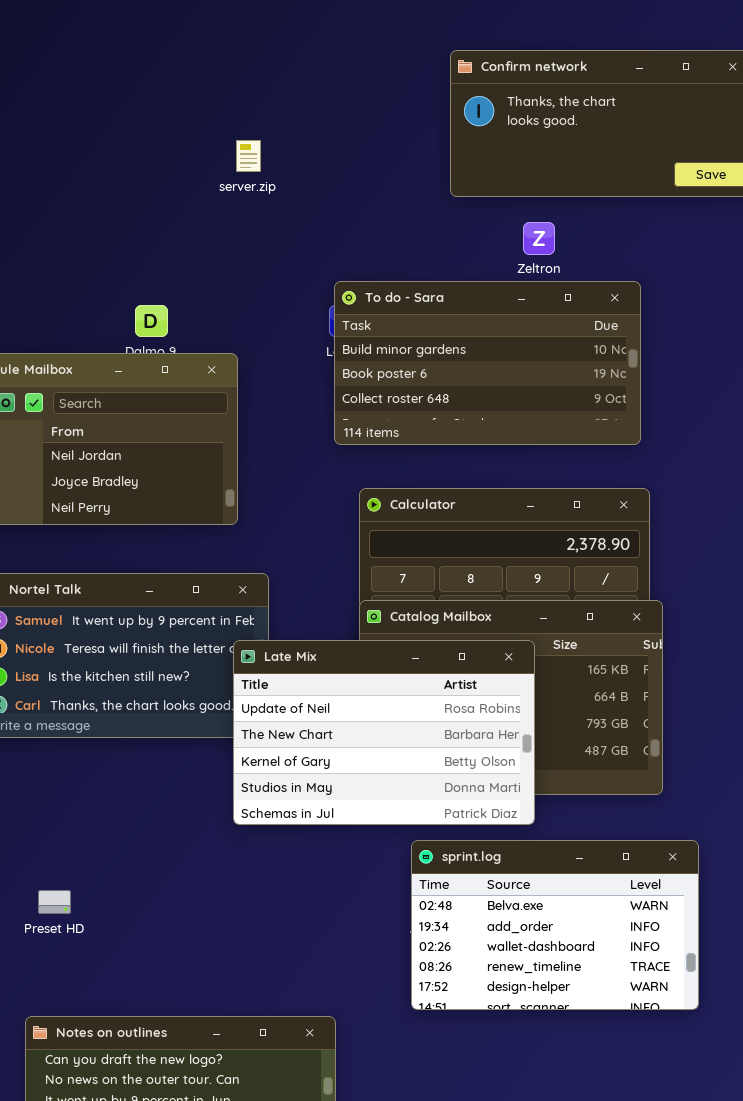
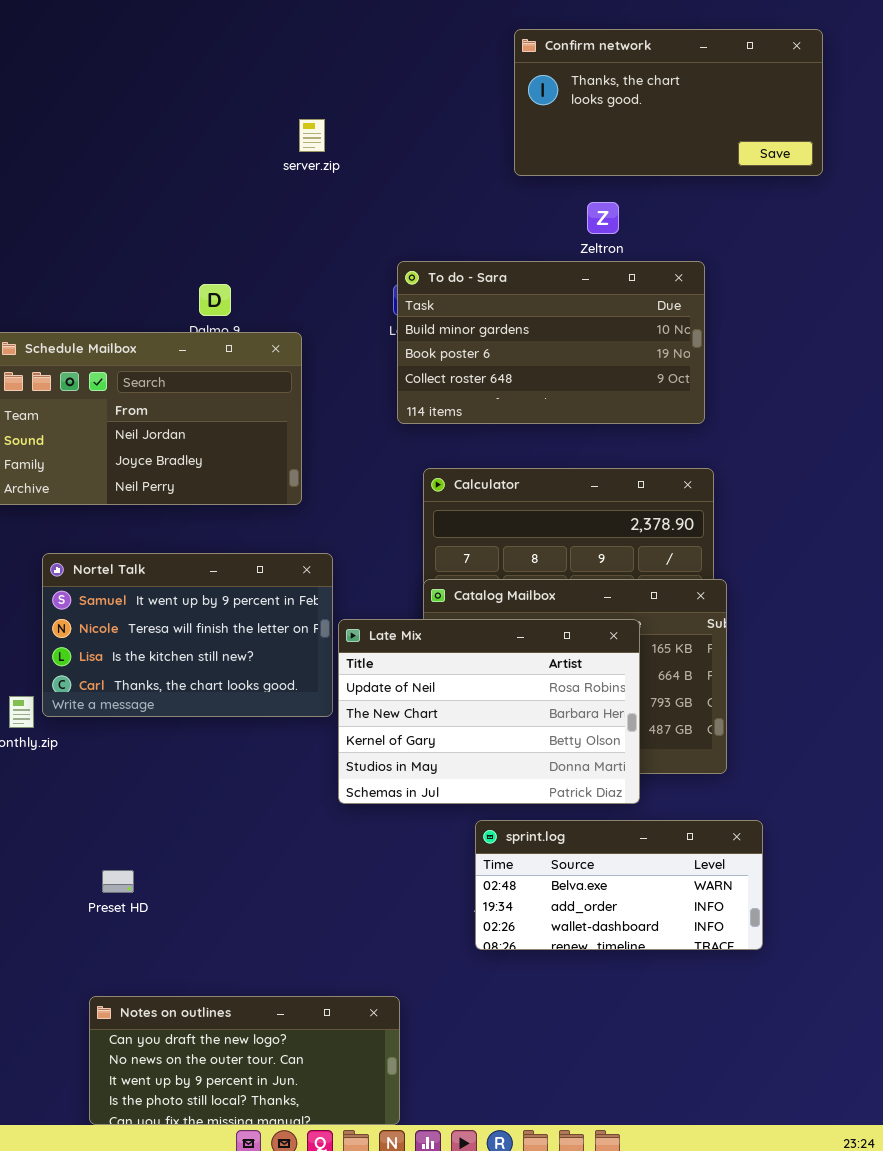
Late Mix: [233,640,535,825] -> [338,619,640,804], moved
sprint.log: [411,840,699,1010] -> [475,820,763,950], resized

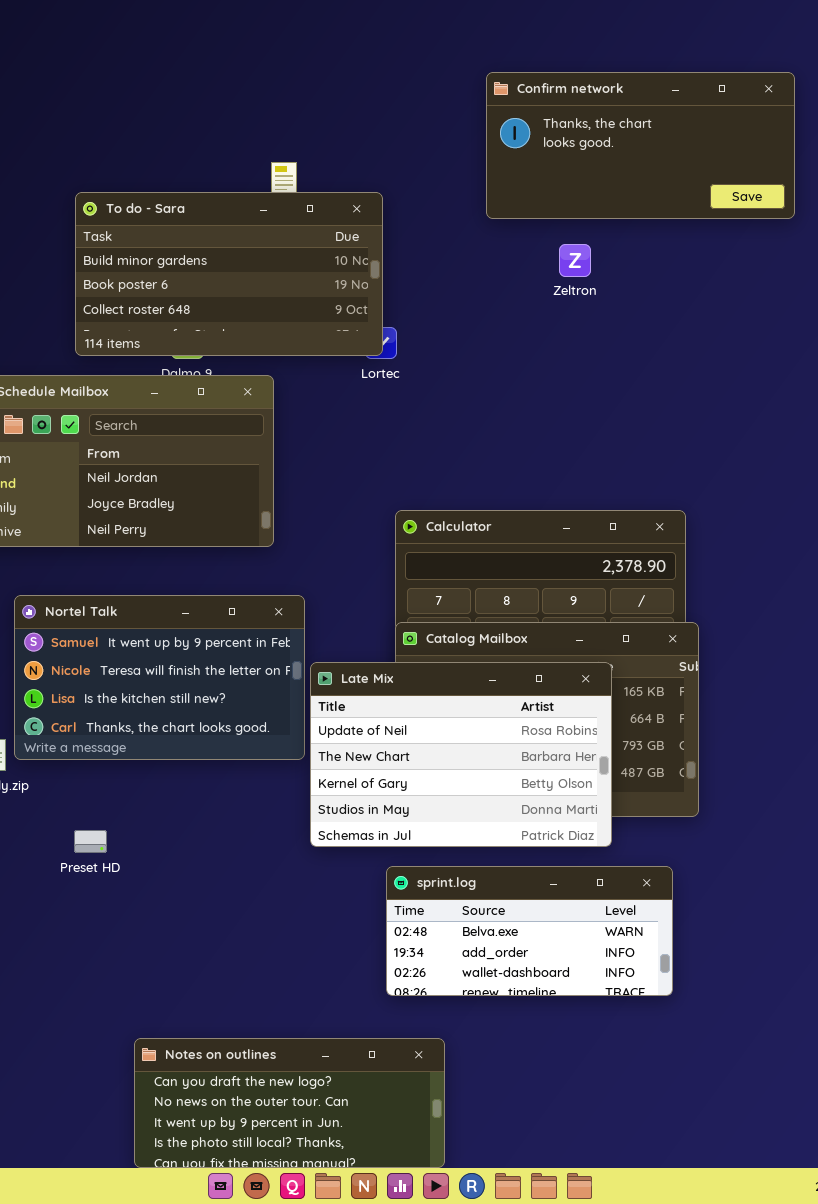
To do - Sara: [397,261,705,424] -> [75,192,383,356], moved
sprint.log: [475,820,763,950] -> [386,866,673,996], moved
Preset HD: [102,870,134,893] -> [74,830,107,853], moved
Notes on outlines: [89,996,400,1125] -> [134,1038,445,1168], moved

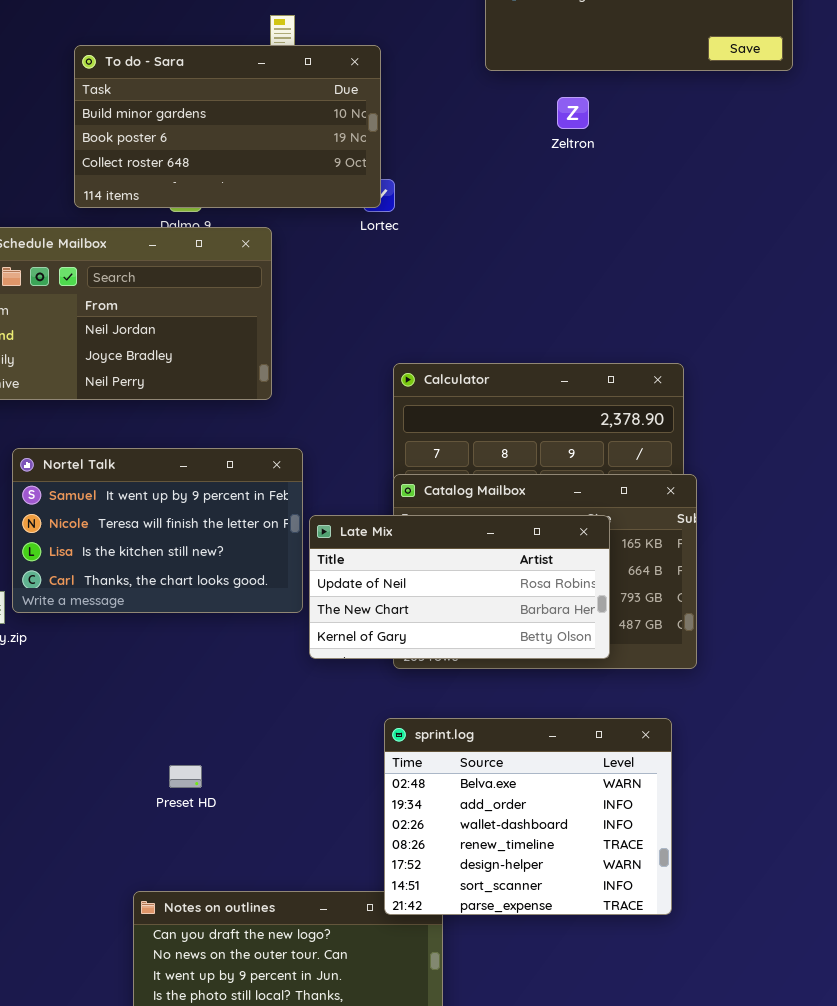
Late Mix: [310,662,612,847] -> [309,515,610,659], resized
Preset HD: [74,830,107,853] -> [169,765,202,788], moved
sprint.log: [386,866,673,996] -> [384,718,672,915], resized

